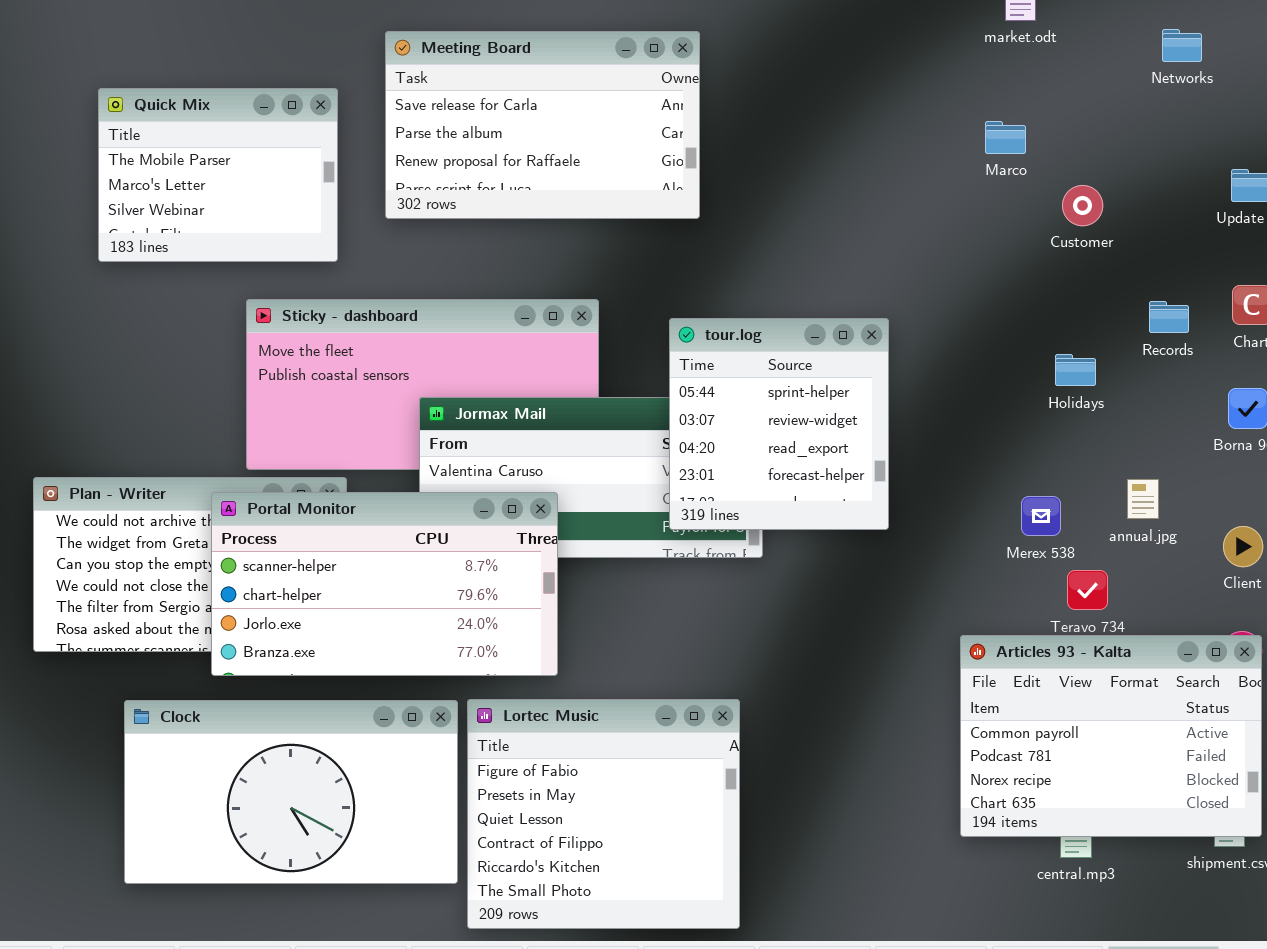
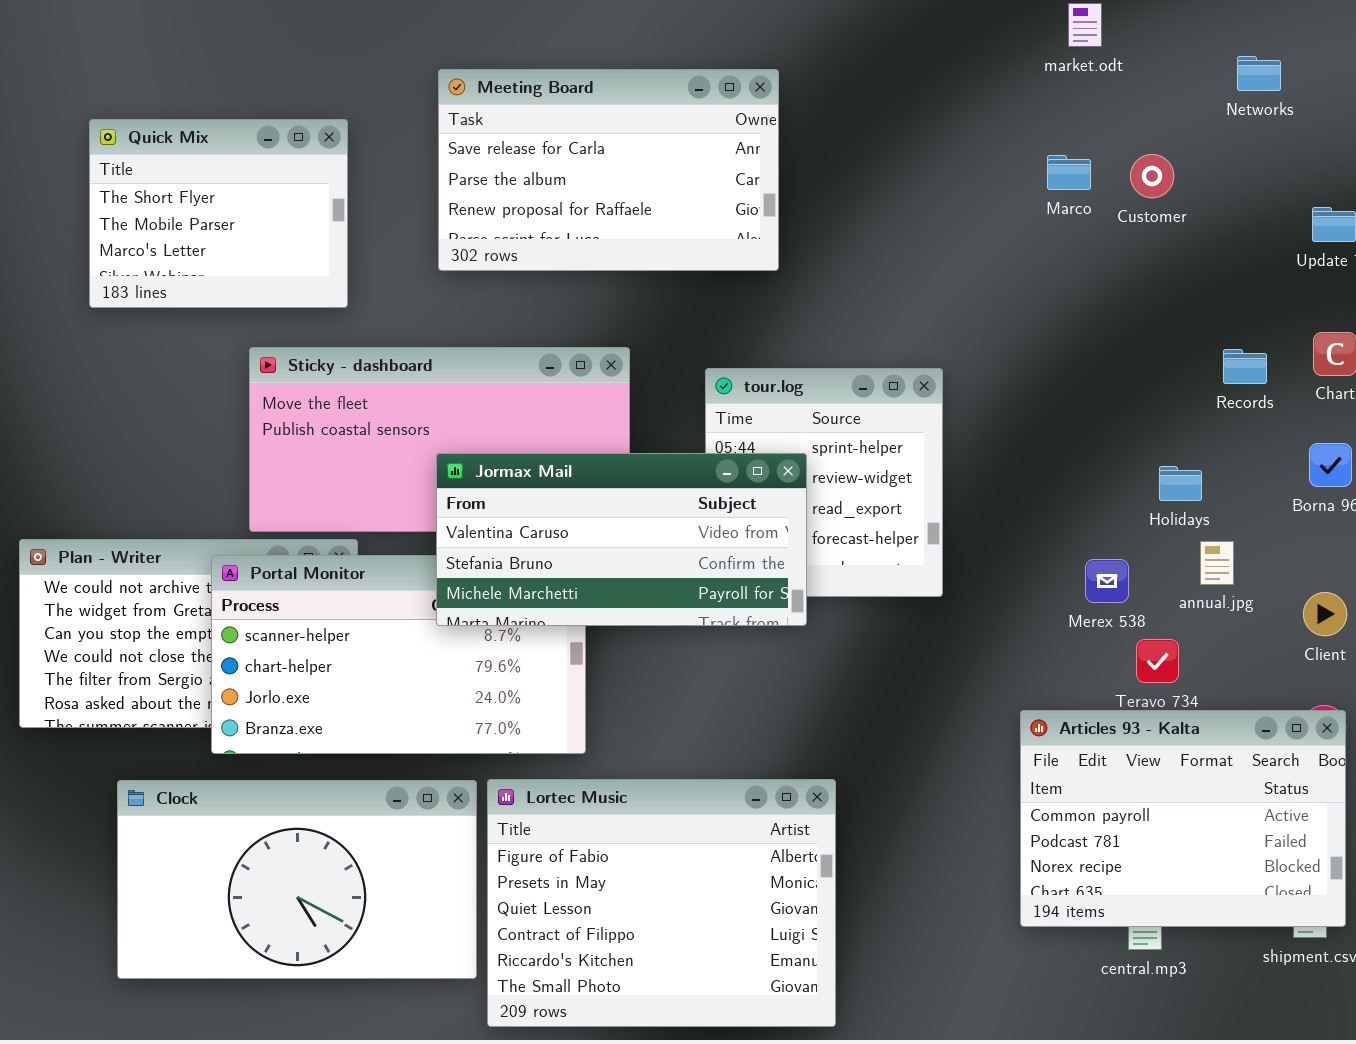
Meeting Board: [385,31,700,219] -> [438,69,779,271], moved
Quick Mix: [98,88,338,262] -> [89,119,348,308], scrolled up 1 row
Customer: [1062,185,1103,226] -> [1130,154,1174,198], moved
Holidays: [1055,354,1096,386] -> [1159,466,1202,501], moved
Jormax Mail: [419,397,763,558] -> [436,453,807,626], raised
Lortec Music: [467,699,740,929] -> [487,779,836,1027], resized

